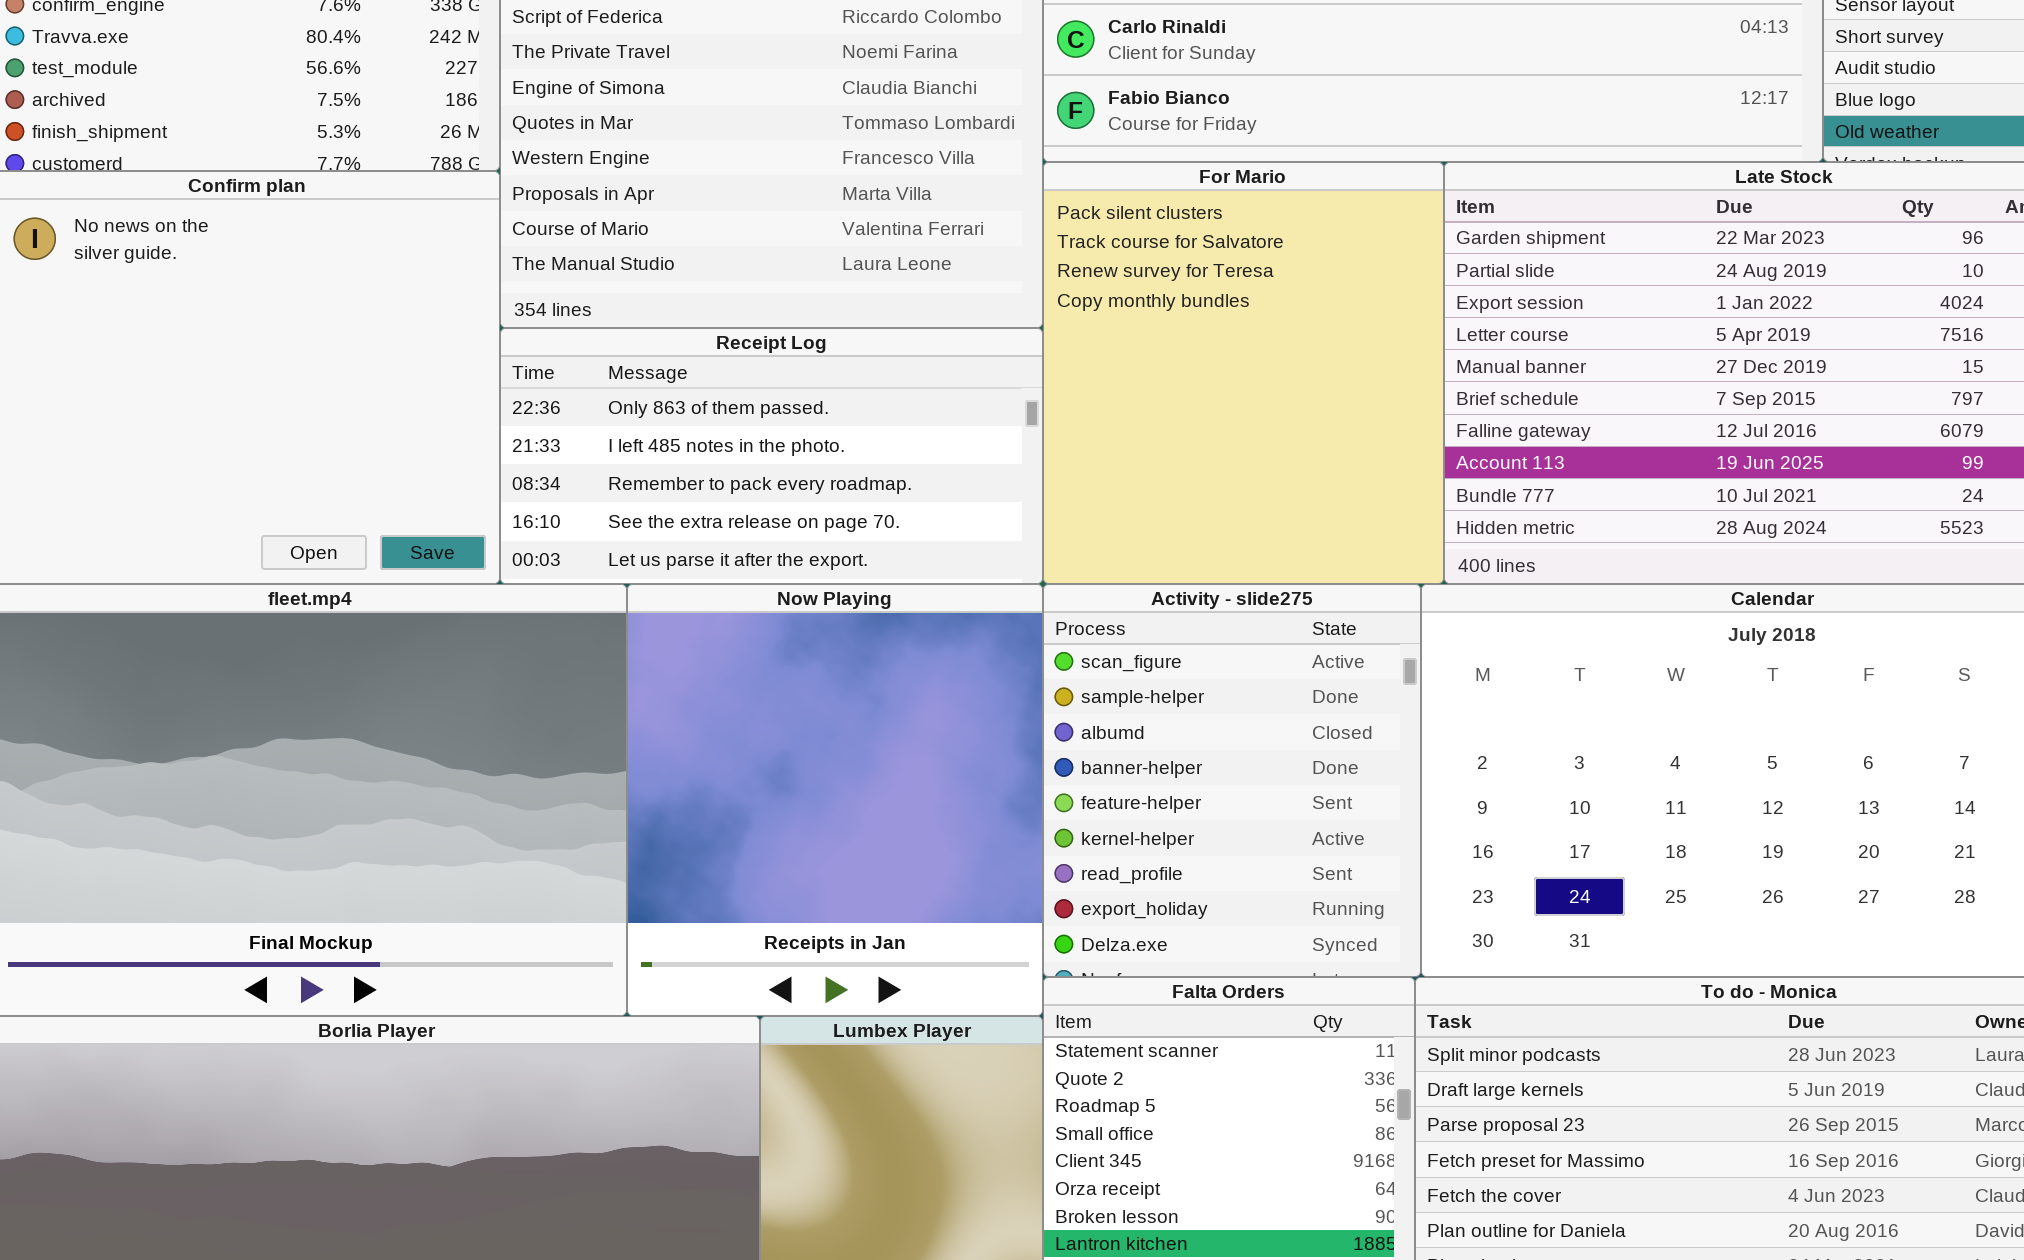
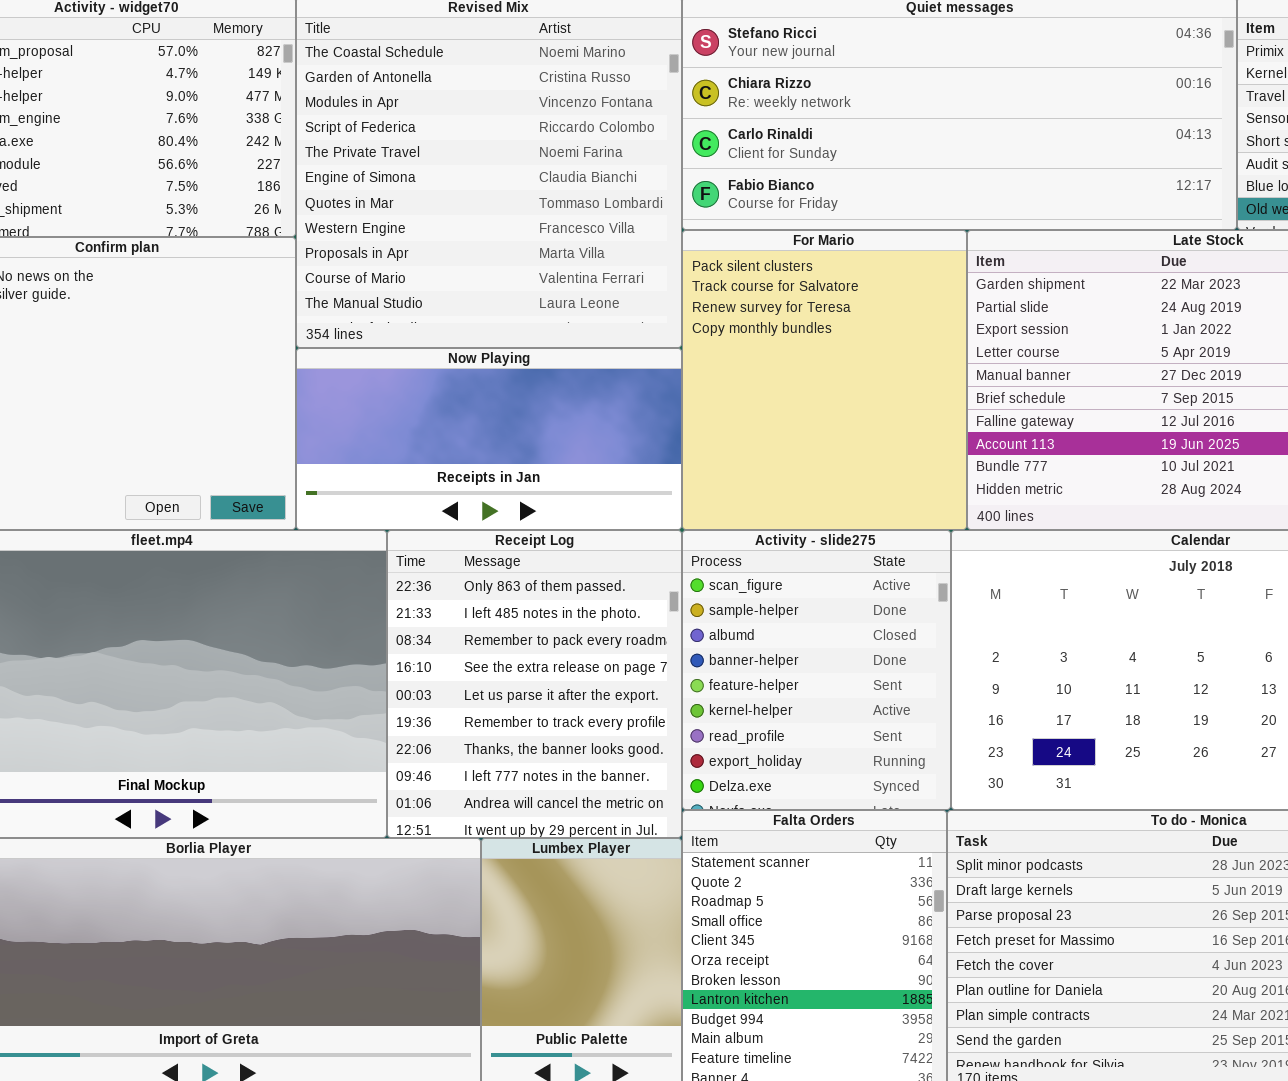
Receipt Log: [500,328,1043,584] -> [387,530,682,838], moved, resized
Now Playing: [627,584,1043,1016] -> [296,348,682,530], moved, resized

